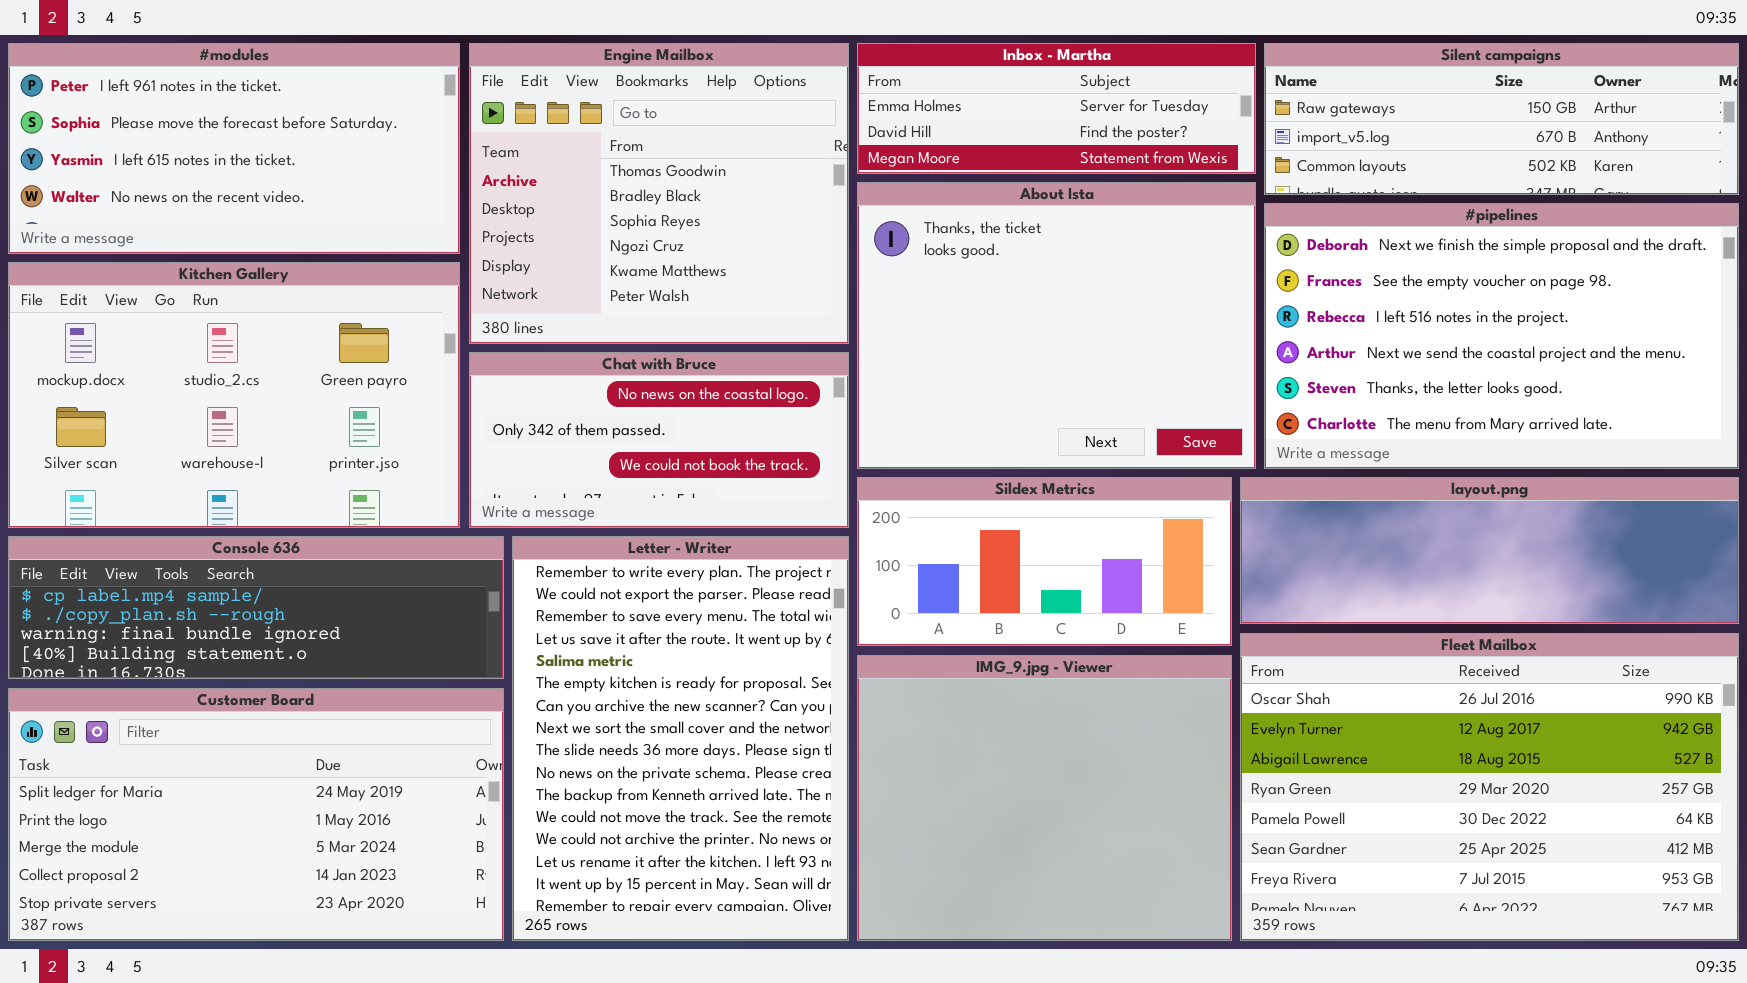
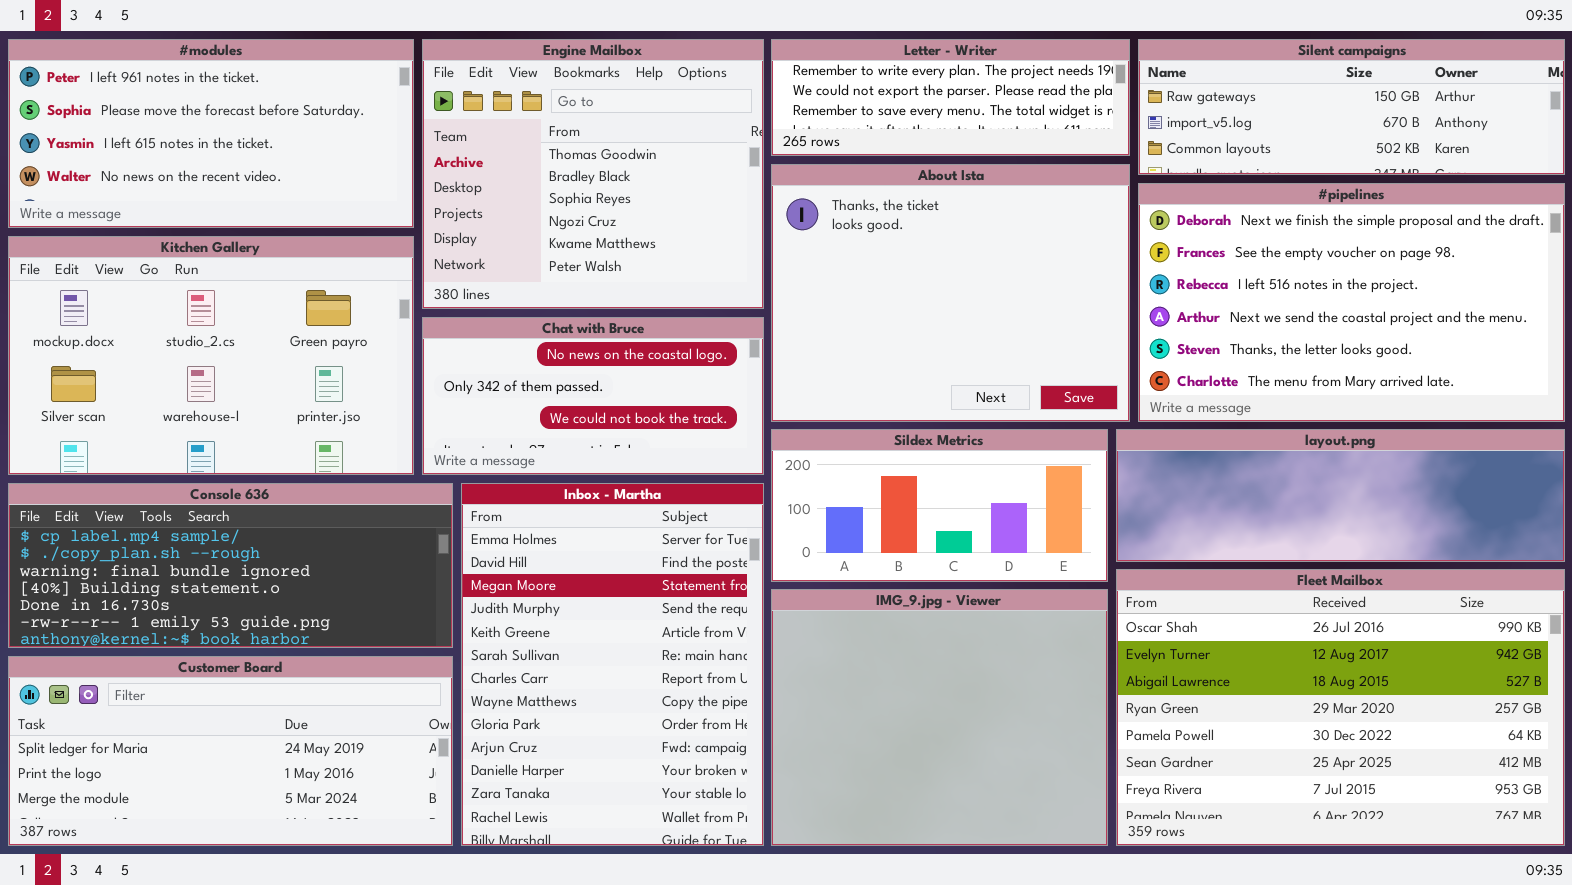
Inbox - Martha: [857,43,1256,174] -> [461,483,764,846], moved, resized
Console 636: [8,536,504,679] -> [8,483,453,648], resized
Letter - Writer: [512,536,849,941] -> [771,39,1130,156], moved, resized
Customer Board: [8,688,504,941] -> [8,656,453,846], resized

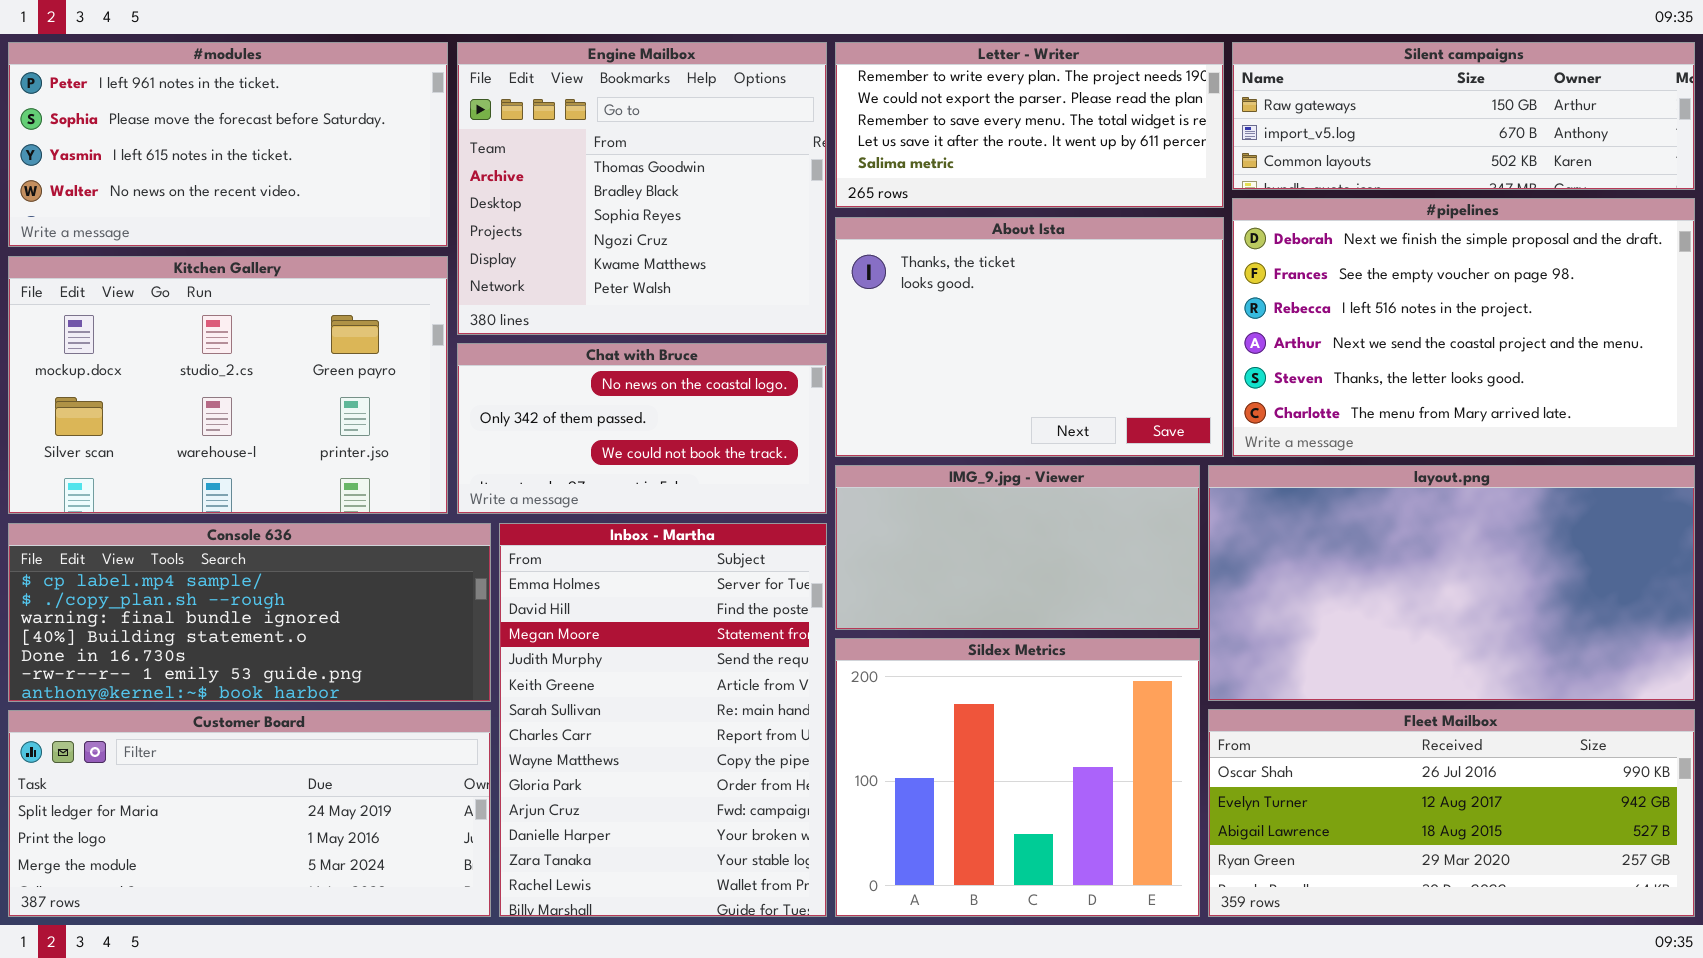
Letter - Writer: [771,39,1130,156] -> [835,42,1224,208], resized
About Ista: [771,164,1130,422] -> [835,217,1224,457], resized
Sildex Metrics: [771,429,1108,582] -> [835,638,1200,917], moved, resized
layout.png: [1116,429,1565,562] -> [1208,465,1695,701], resized
Fleet Mailbox: [1116,569,1565,846] -> [1208,709,1695,917], resized
IMG_9.jpg - Viewer: [771,589,1108,846] -> [835,465,1200,630], moved, resized

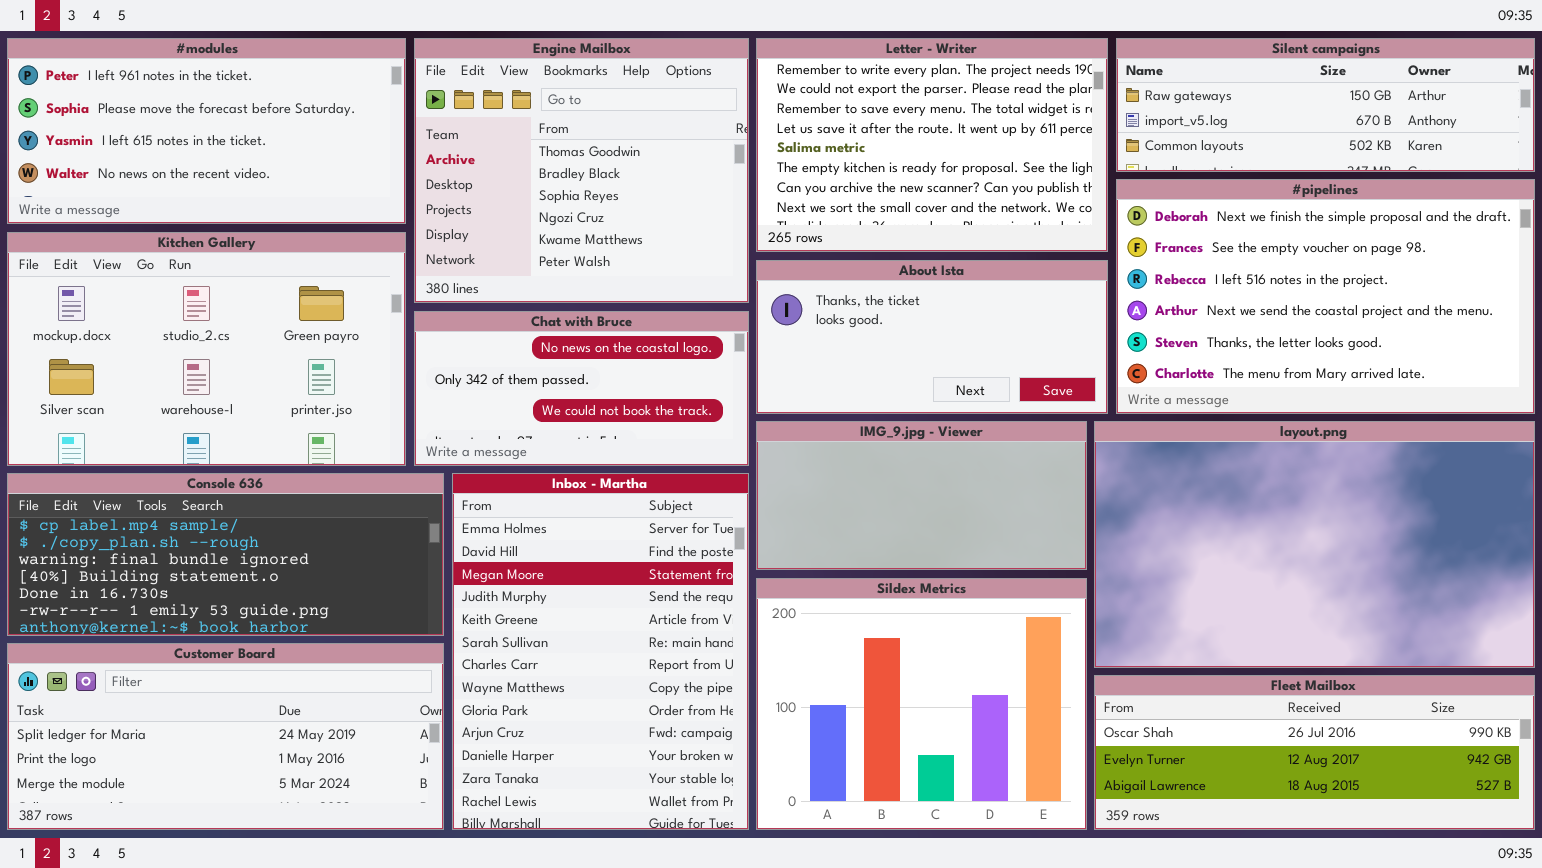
Letter - Writer: [835,42,1224,208] -> [756,38,1108,252], resized
About Ista: [835,217,1224,457] -> [756,260,1108,414], resized
layout.png: [1208,465,1695,701] -> [1094,421,1535,668], resized
Fleet Mailbox: [1208,709,1695,917] -> [1094,675,1535,830], resized

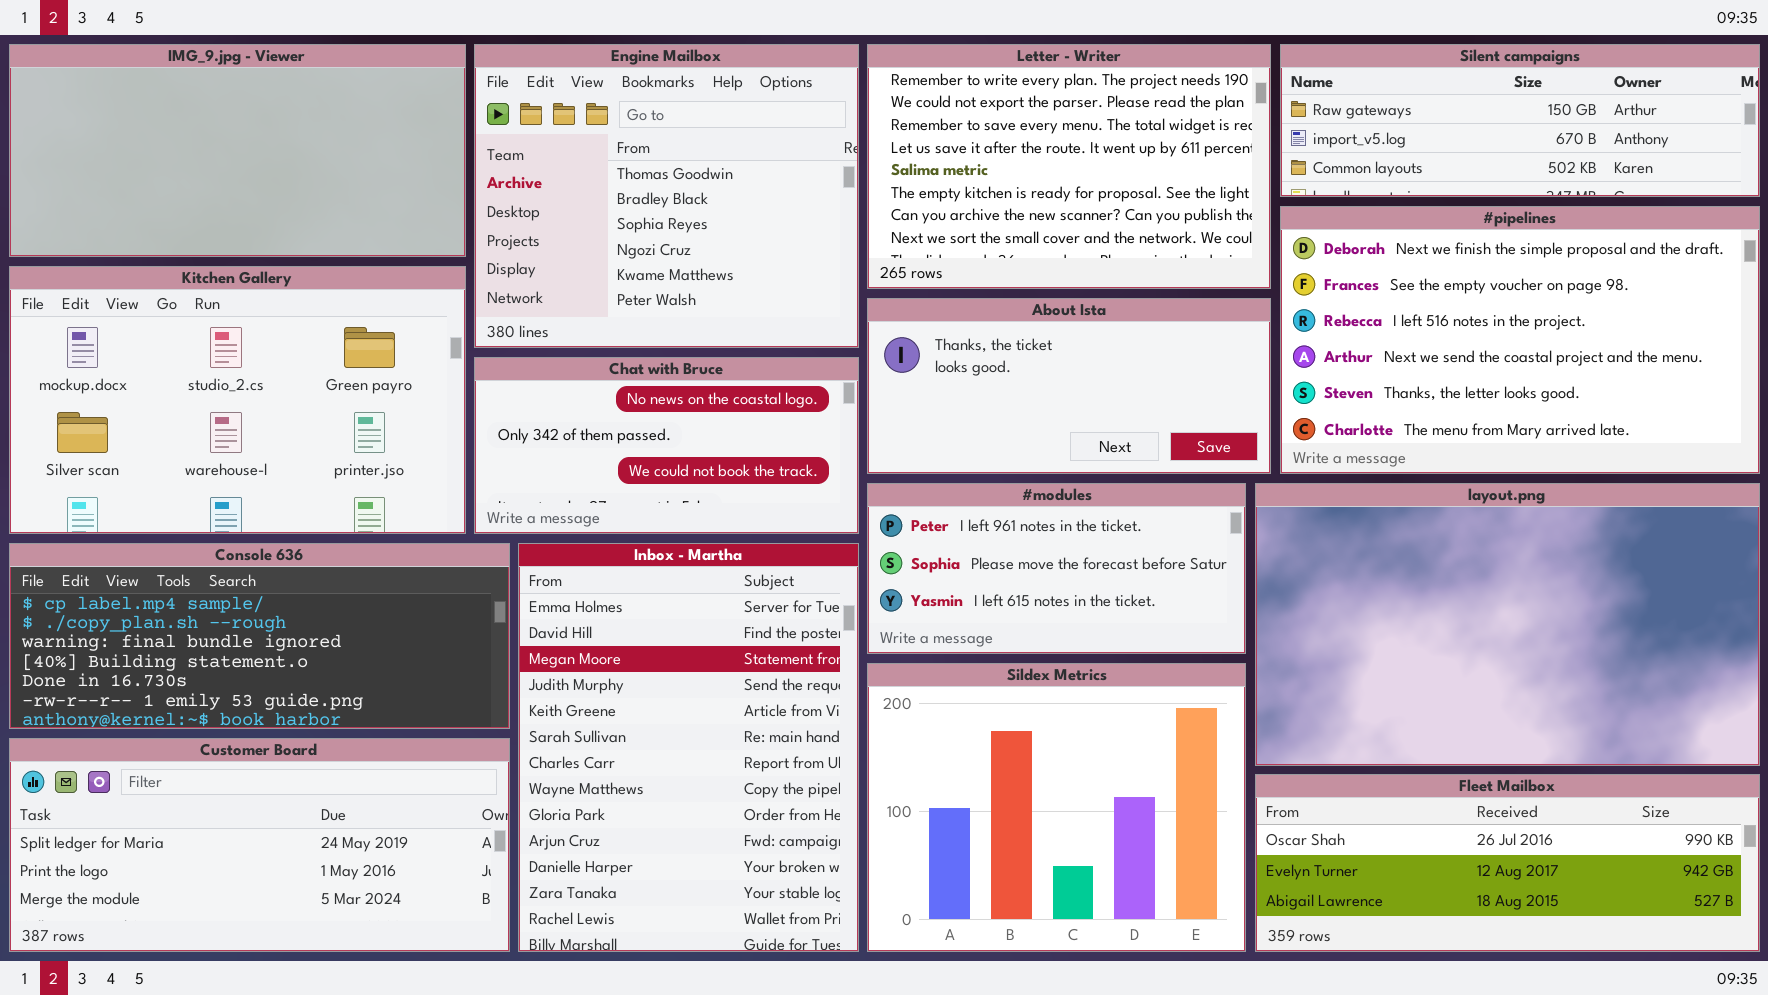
#modules: [7,38,406,224] -> [867,483,1246,654], moved, resized
IMG_9.jpg - Viewer: [756,421,1087,570] -> [9,44,466,257], moved, resized

